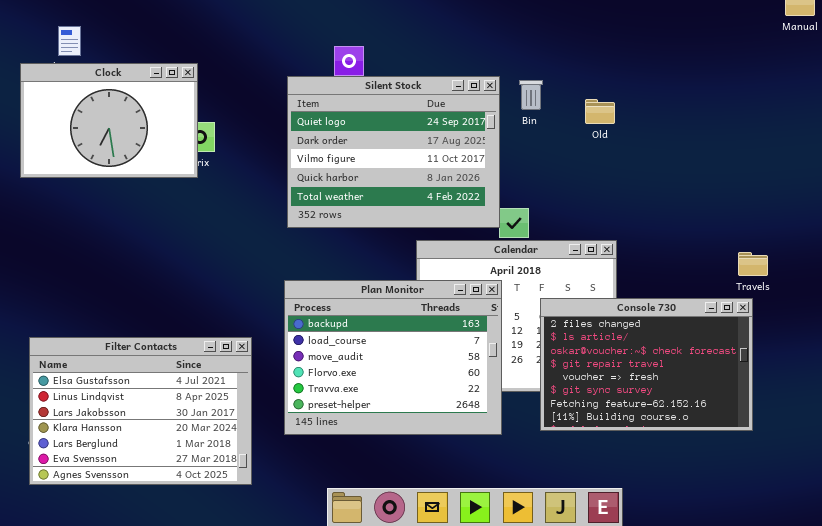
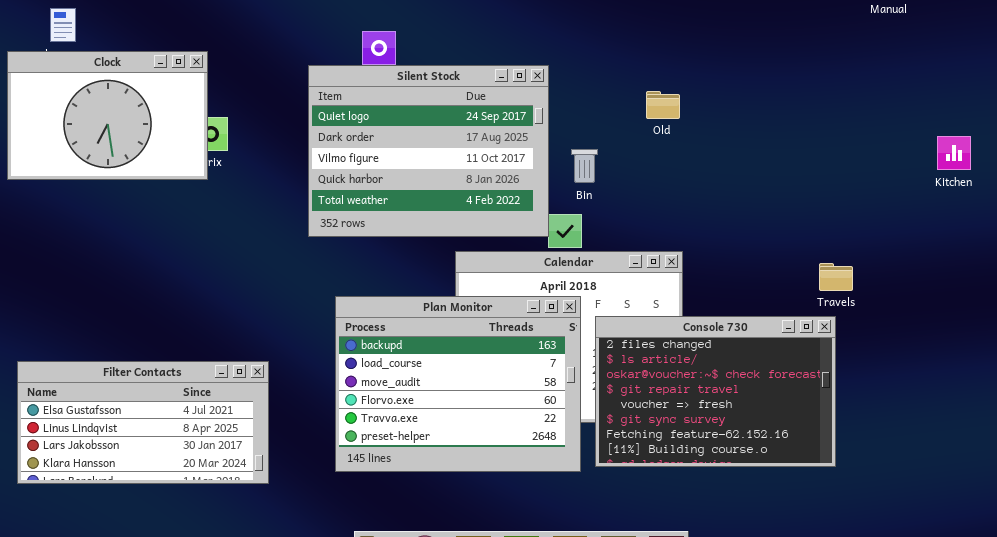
Bin: [519,80,543,110] -> [571,149,598,183], moved
Plan Monitor: [284,280,502,435] -> [335,296,581,472], moved
Filter Contacts: [29,337,252,485] -> [17,361,269,484], resized

